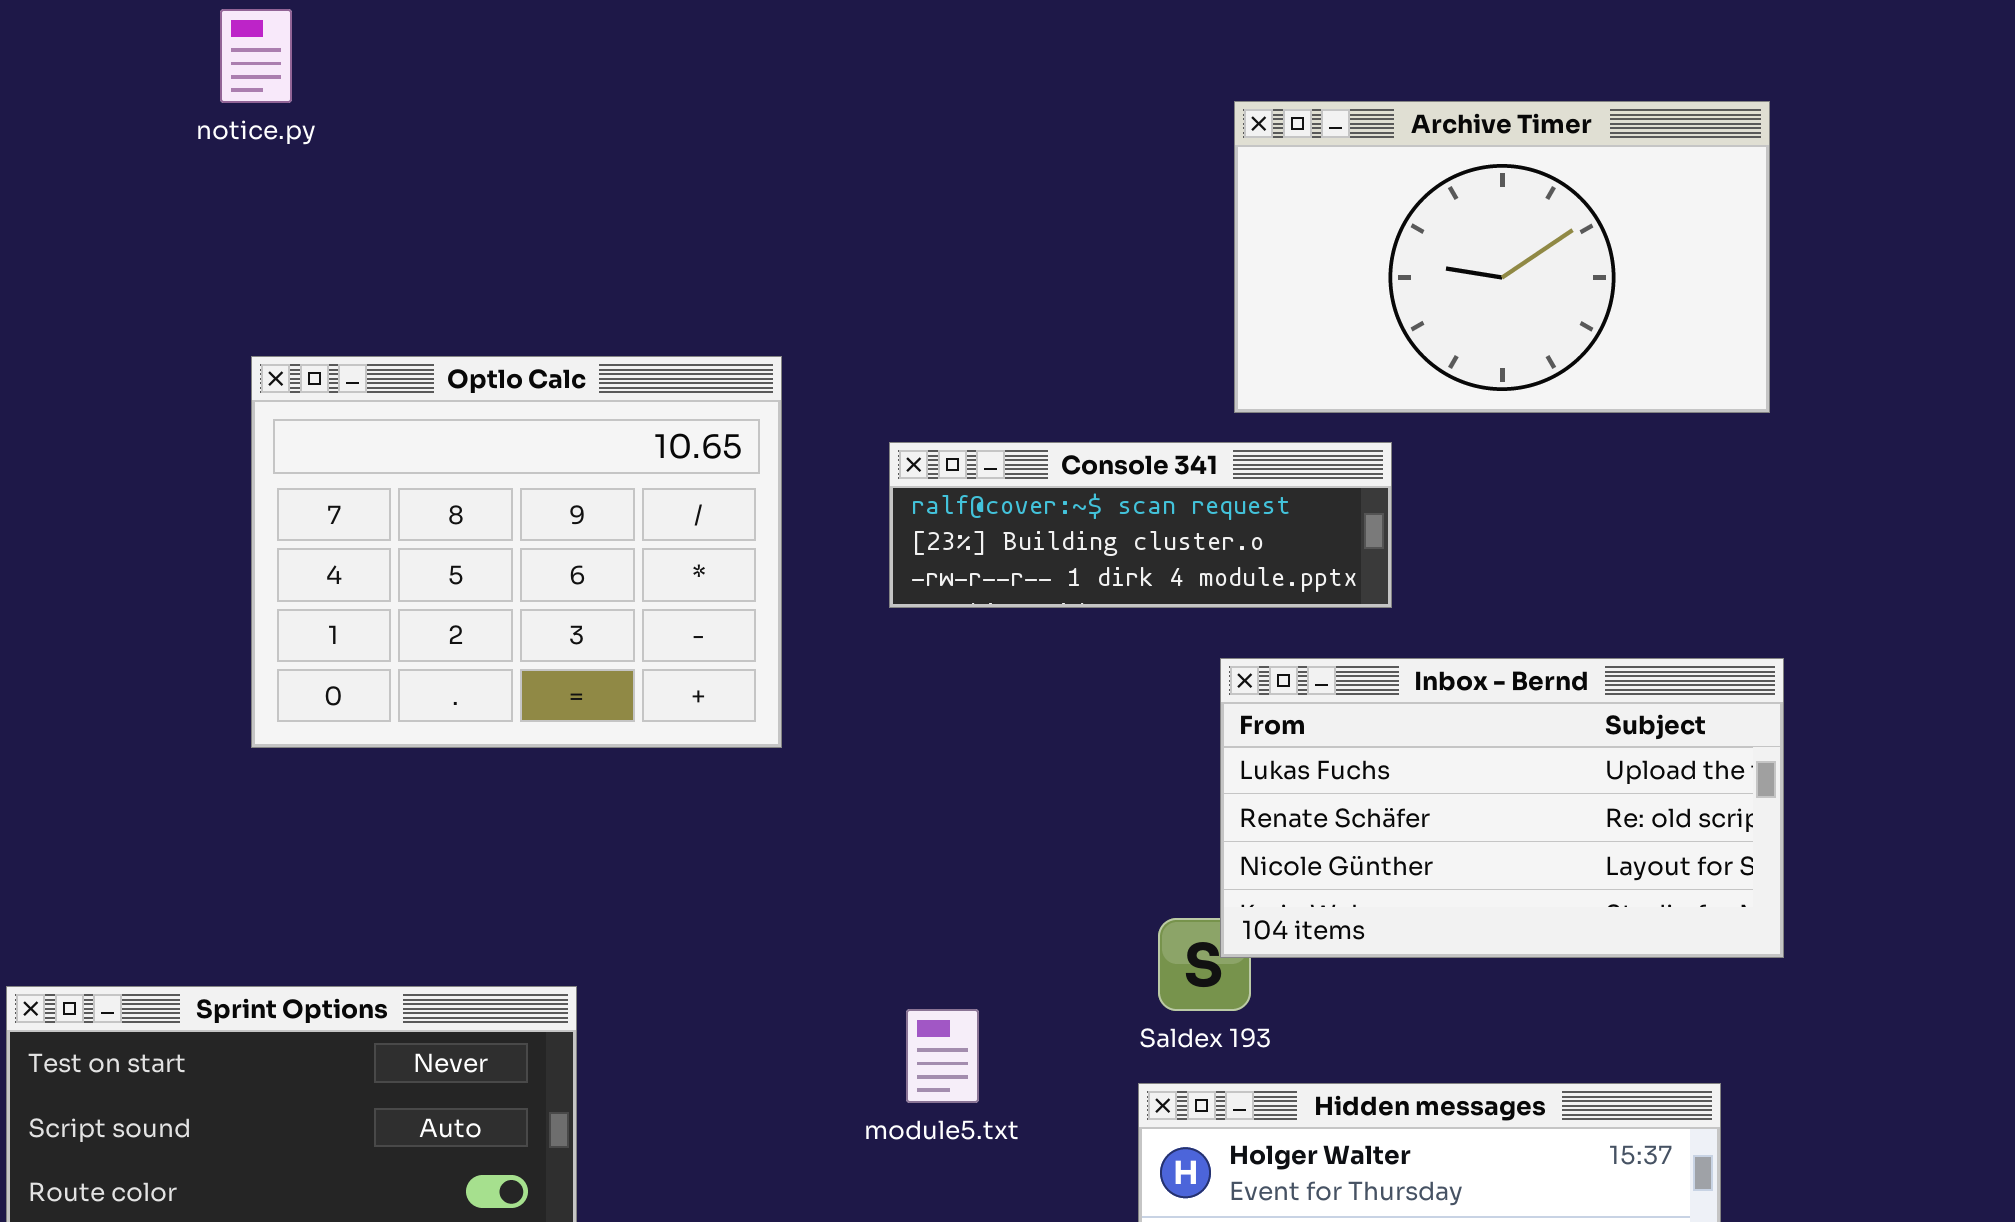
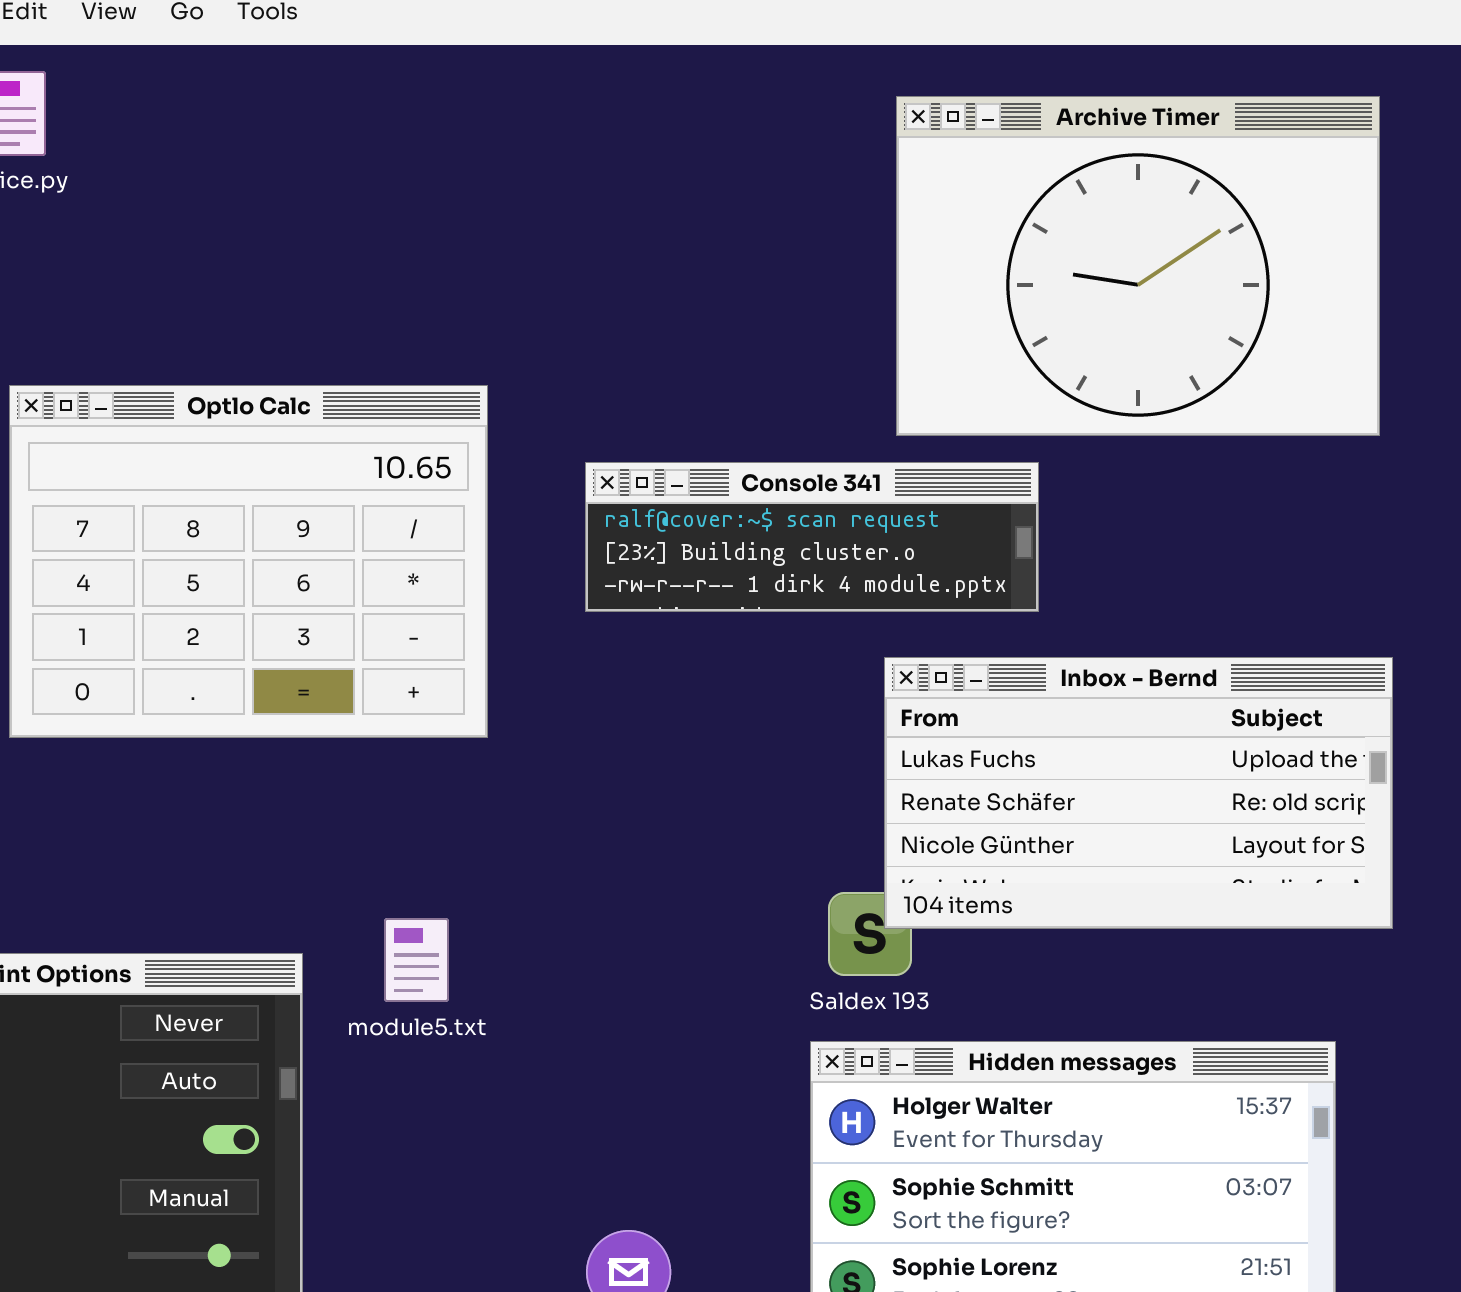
Archive Timer: [1234,101,1770,413] -> [896,96,1380,436], resized
module5.txt: [906,1009,979,1103] -> [384,918,449,1002], moved

